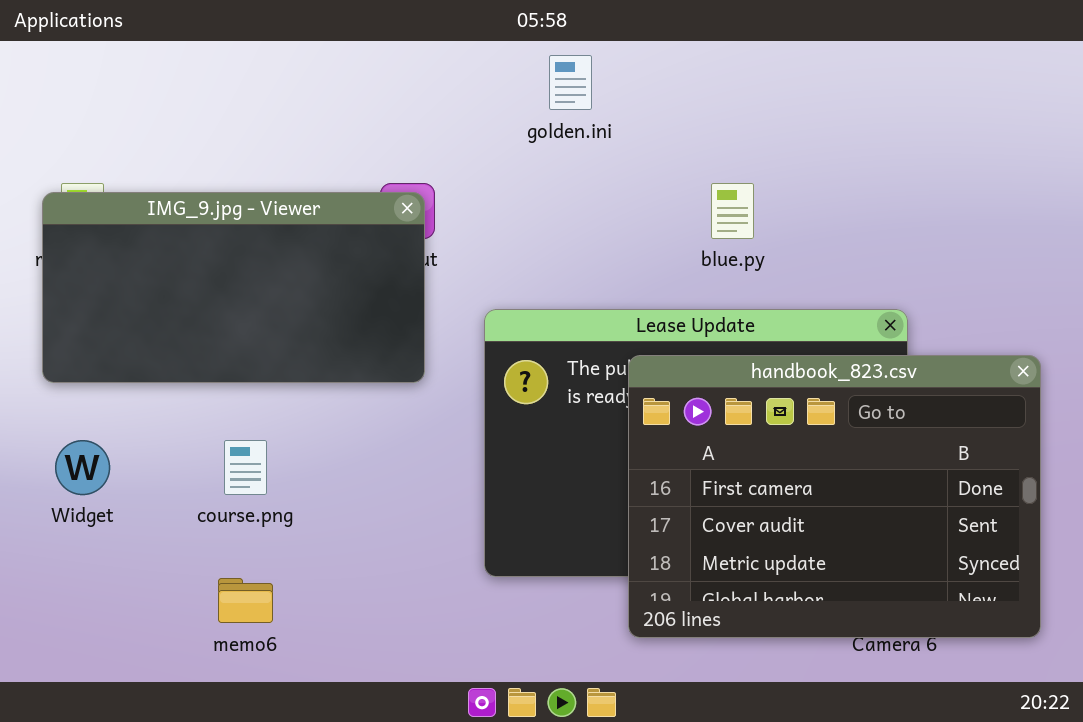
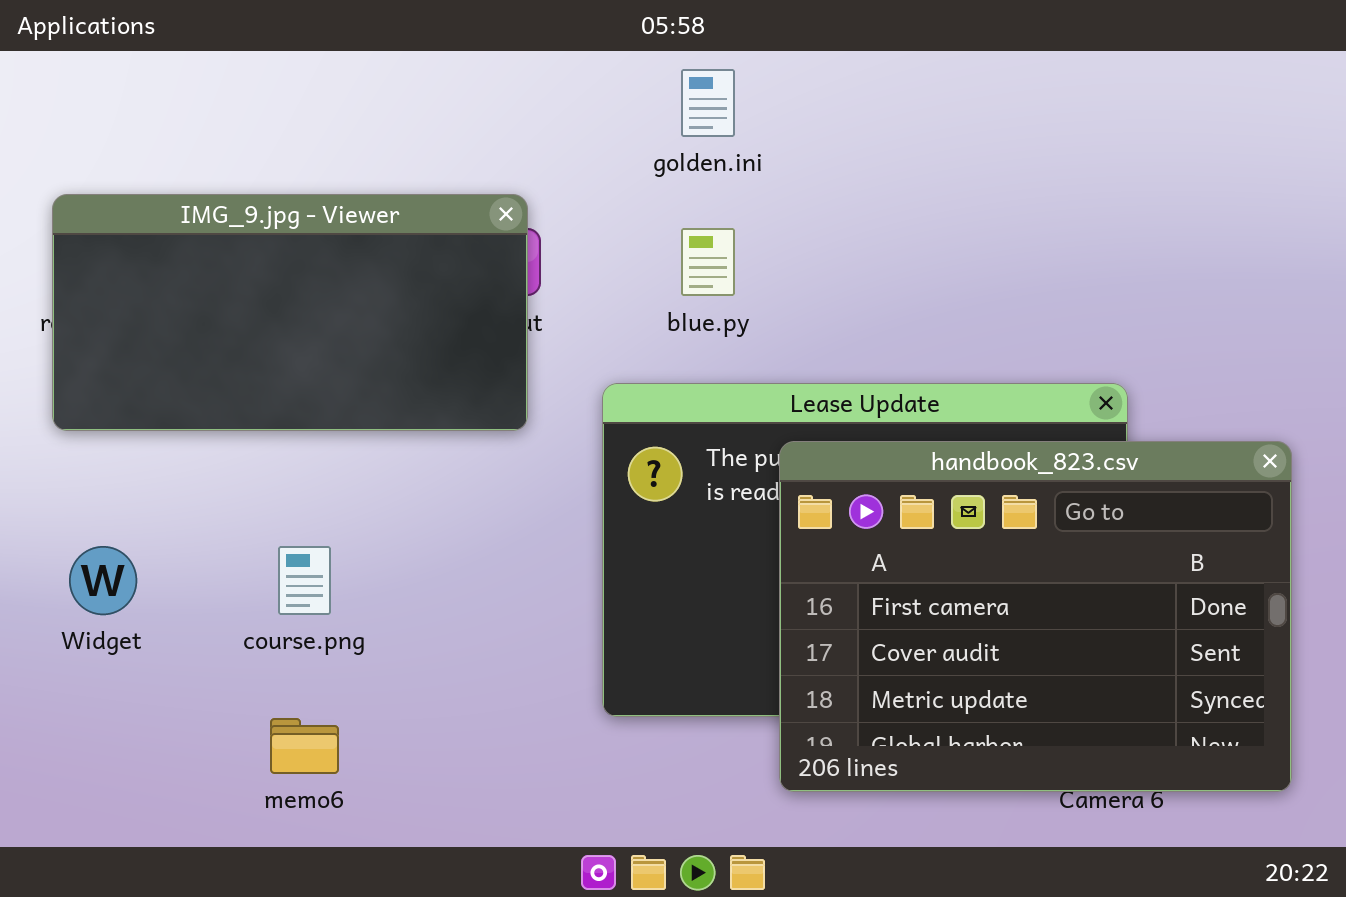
blue.py: [711,183,754,239] -> [681,228,735,296], moved
IMG_9.jpg - Viewer: [42,192,425,383] -> [52,194,528,431], moved

